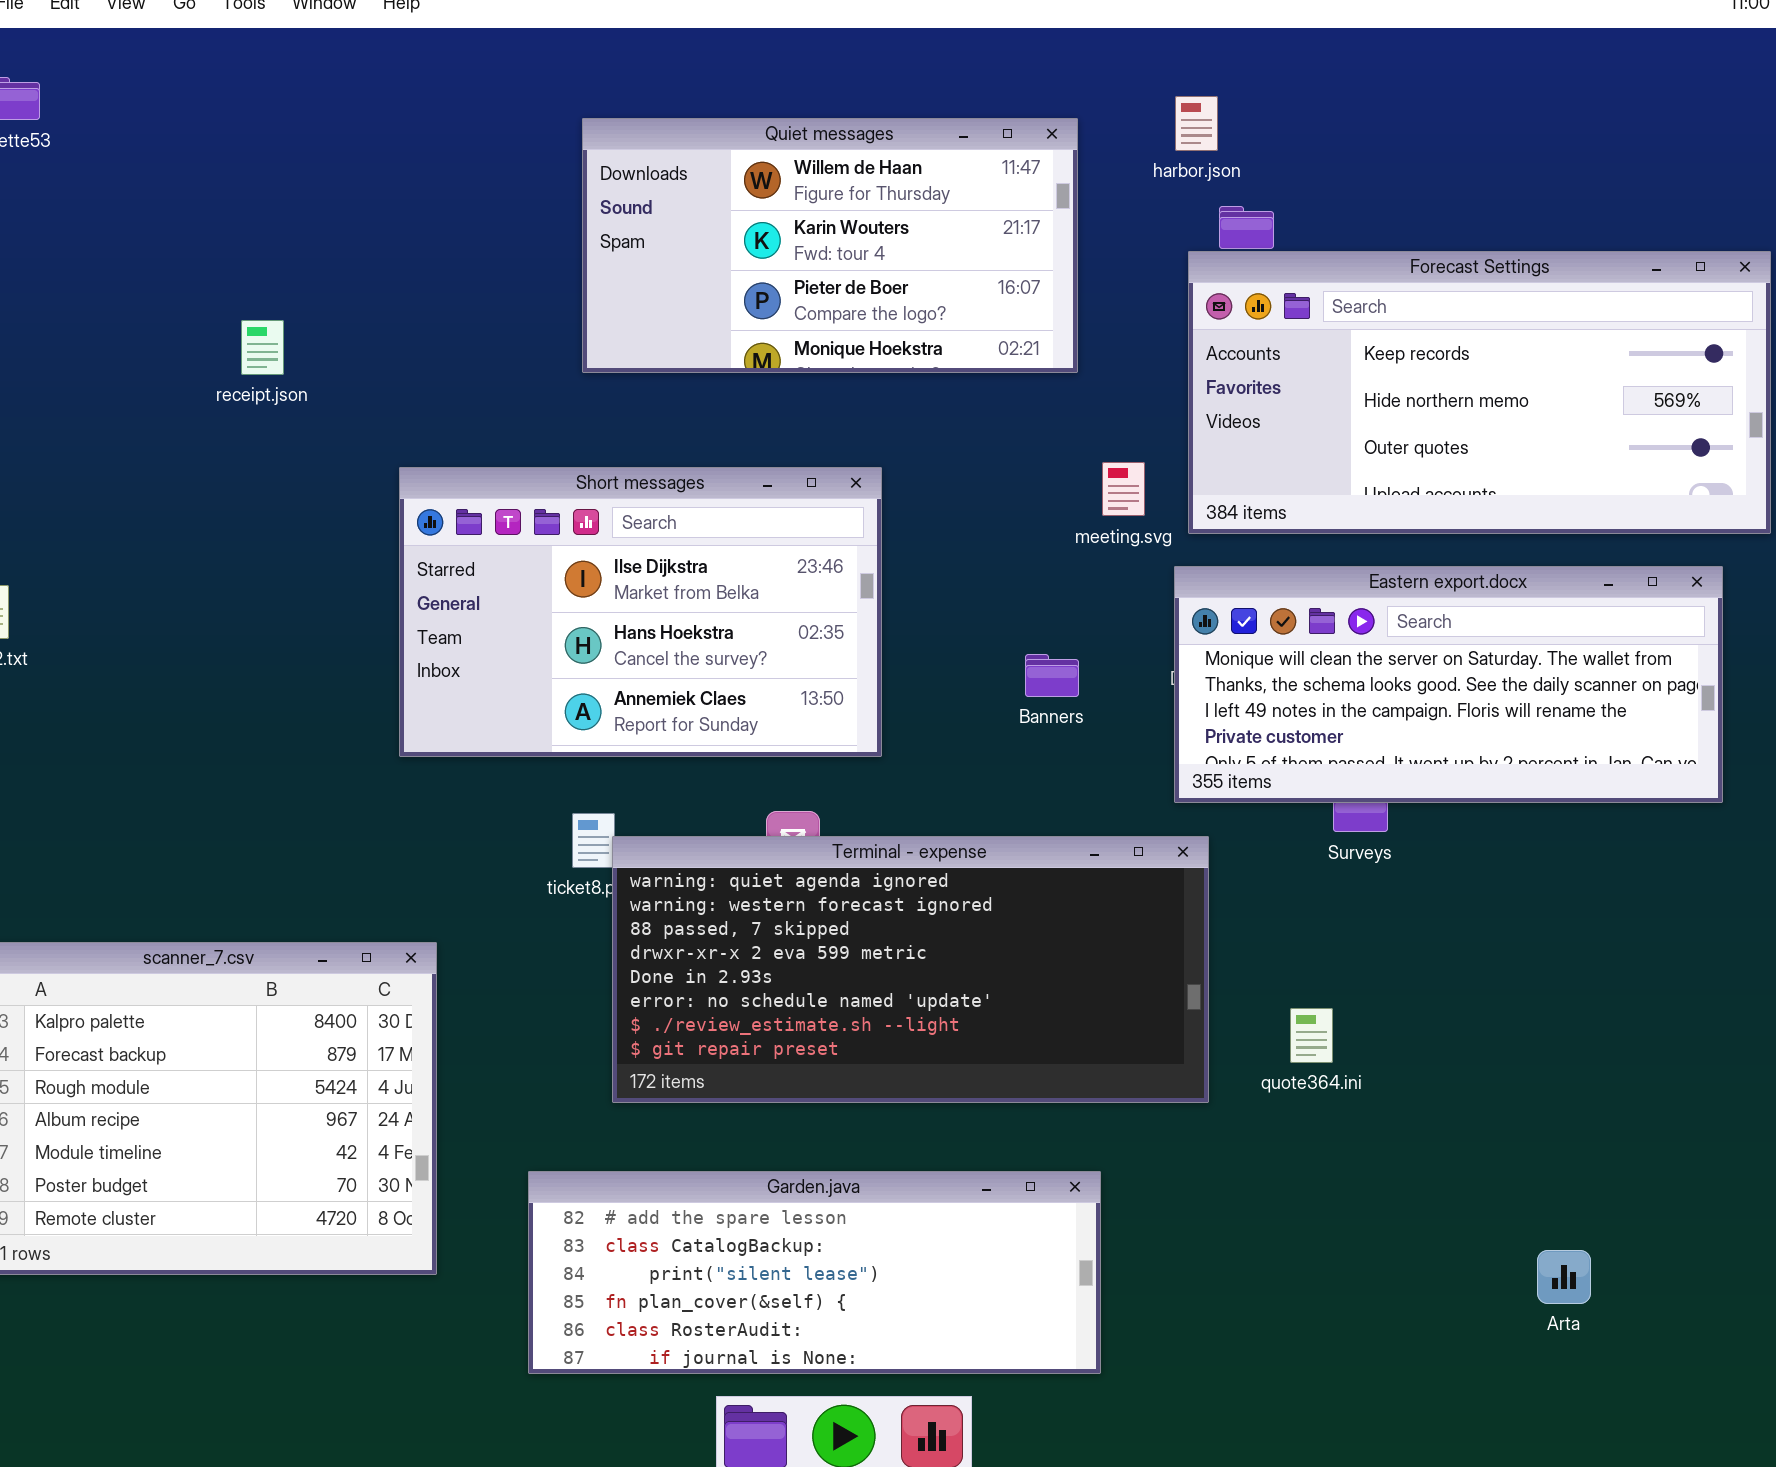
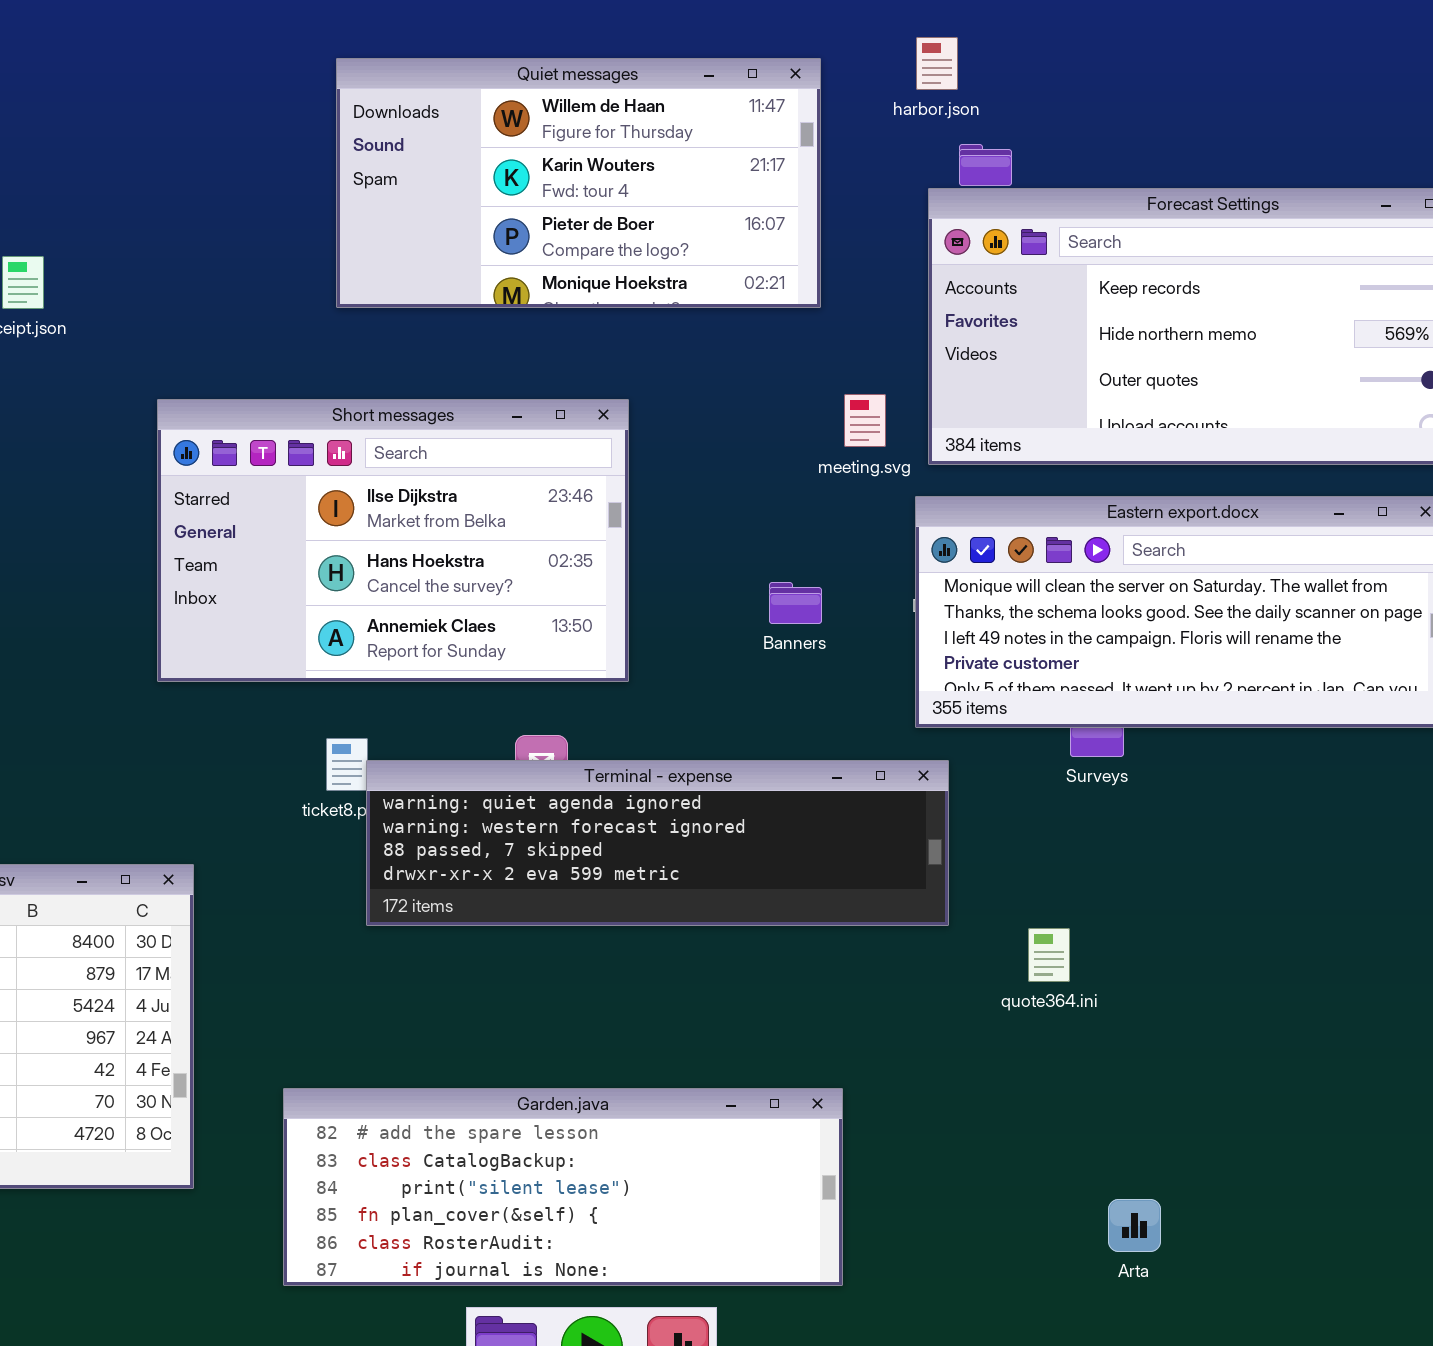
Terminal - expense: [612,836,1209,1103] -> [366,760,949,926], resized
Arta: [1537,1250,1591,1304] -> [1108,1199,1161,1252], moved

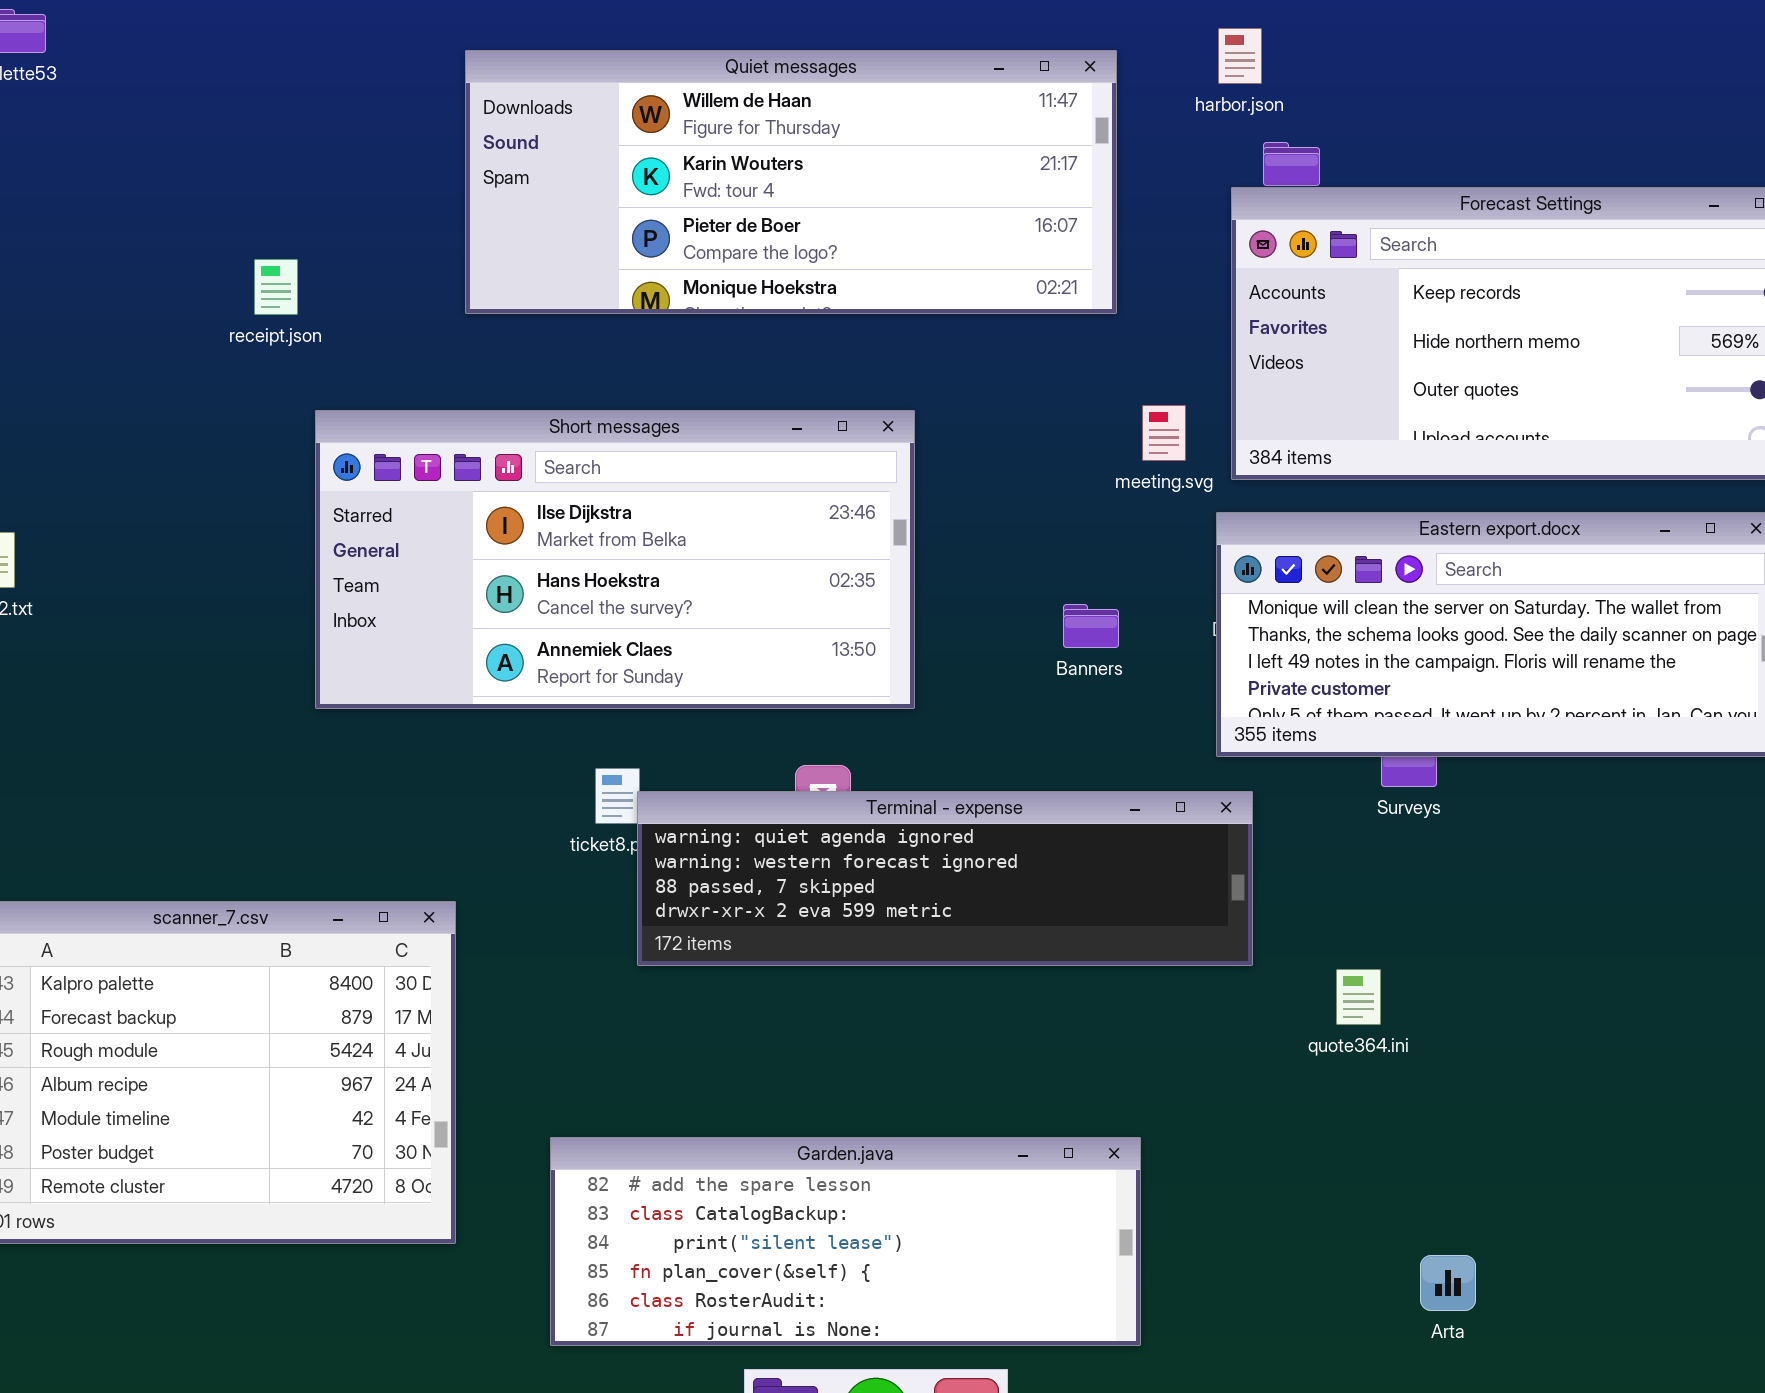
Quiet messages: [336,58,821,308] -> [465,50,1117,314], resized
Short messages: [157,399,629,682] -> [315,410,915,709], resized

